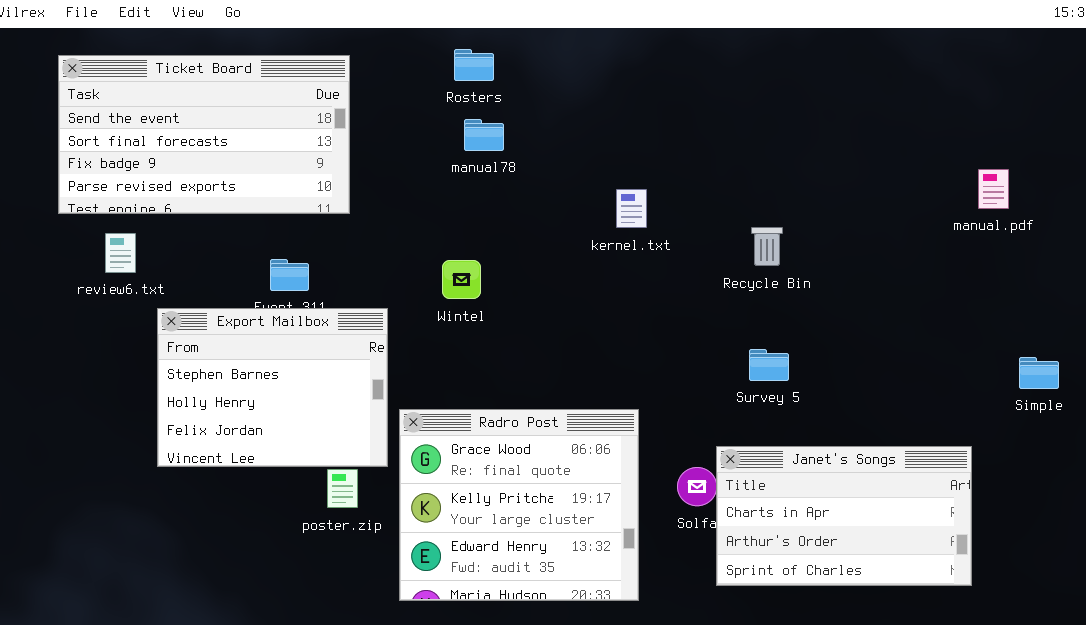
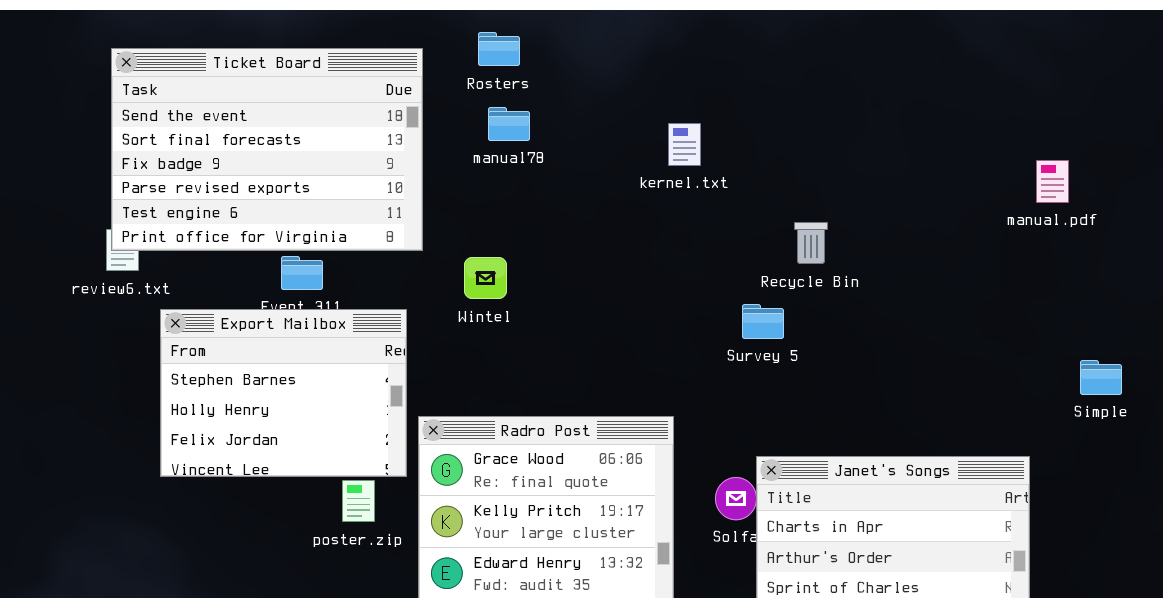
Ticket Board: [58,55,350,214] -> [111,48,423,251], moved, resized
kernel.txt: [616,189,647,228] -> [668,123,701,166], moved
Survey 5: [749,349,789,381] -> [742,304,784,339], moved

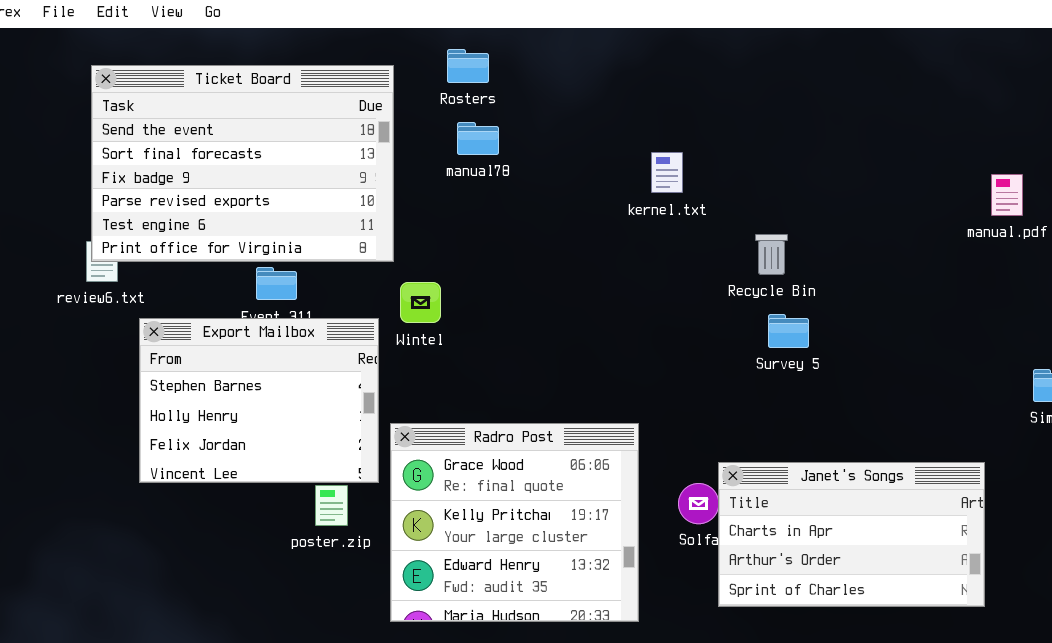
kernel.txt: [668,123,701,166] -> [651,152,683,193], moved
Wintel: [464,257,507,299] -> [400,282,441,323], moved
Survey 5: [742,304,784,339] -> [768,314,809,348], moved

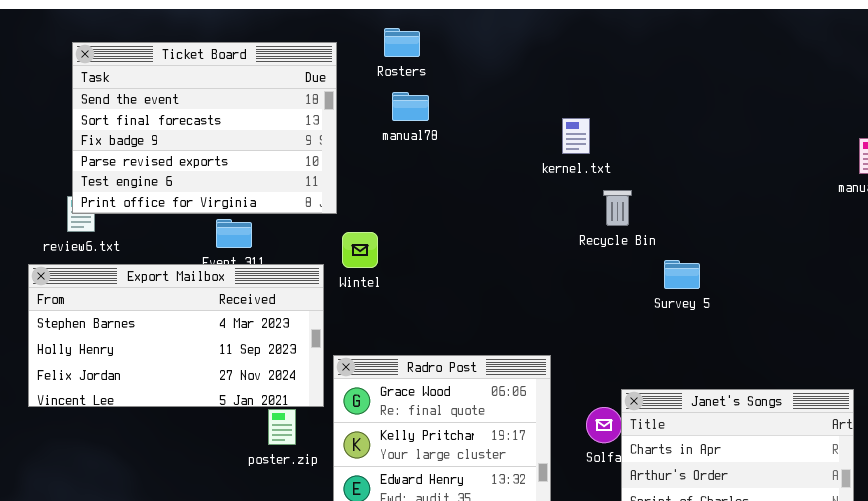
Recycle Bin: [755,234,788,275] -> [603,190,632,226], moved
Export Mailbox: [139,318,379,483] -> [28,264,324,407], resized

